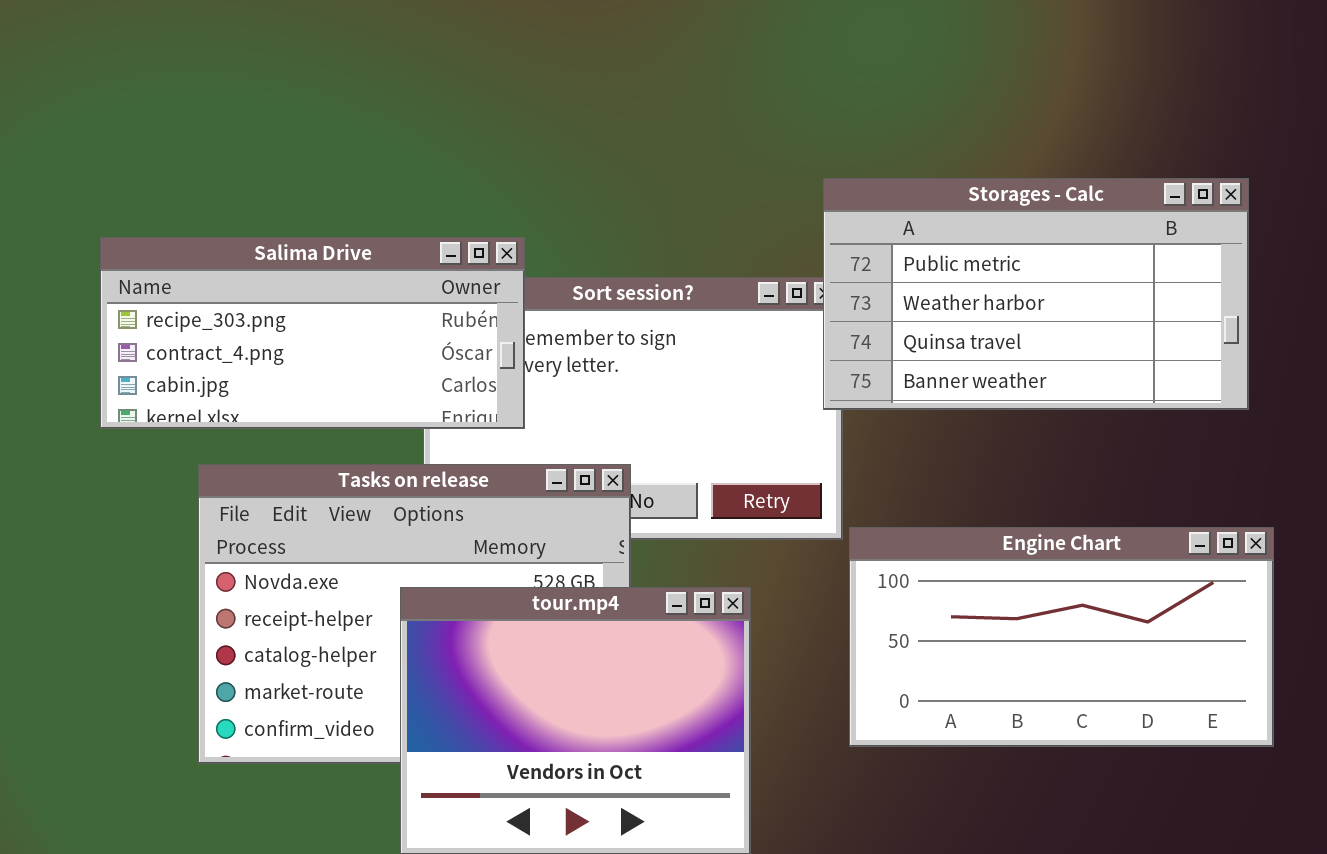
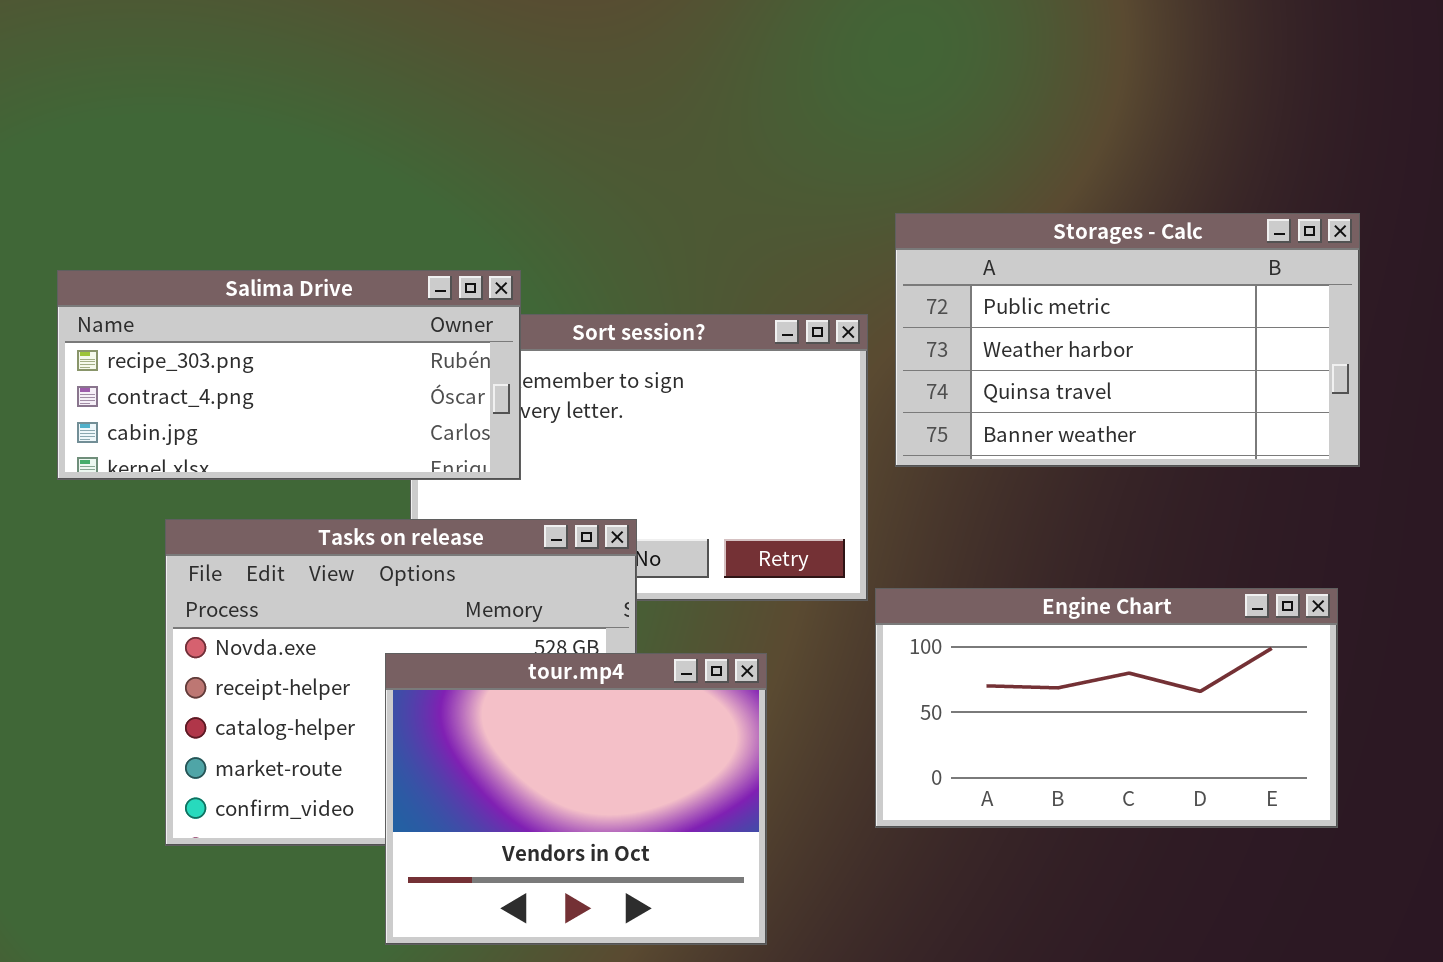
Storages - Calc: [823,178,1249,410] -> [895,213,1360,467], moved

